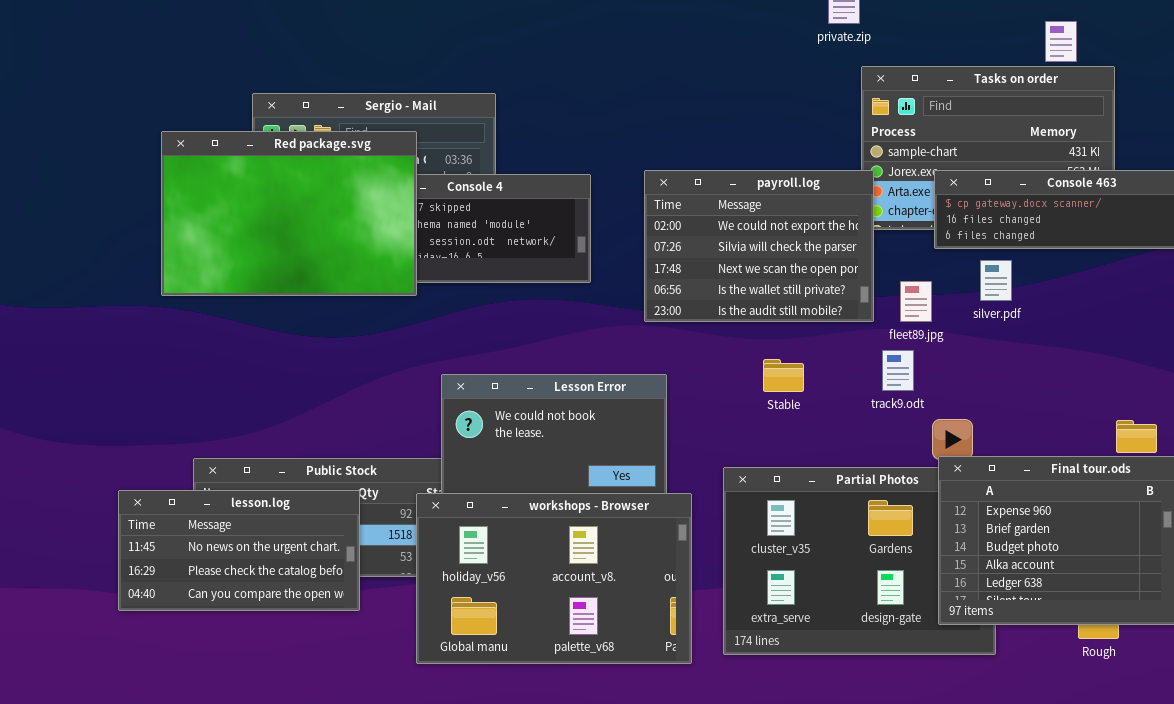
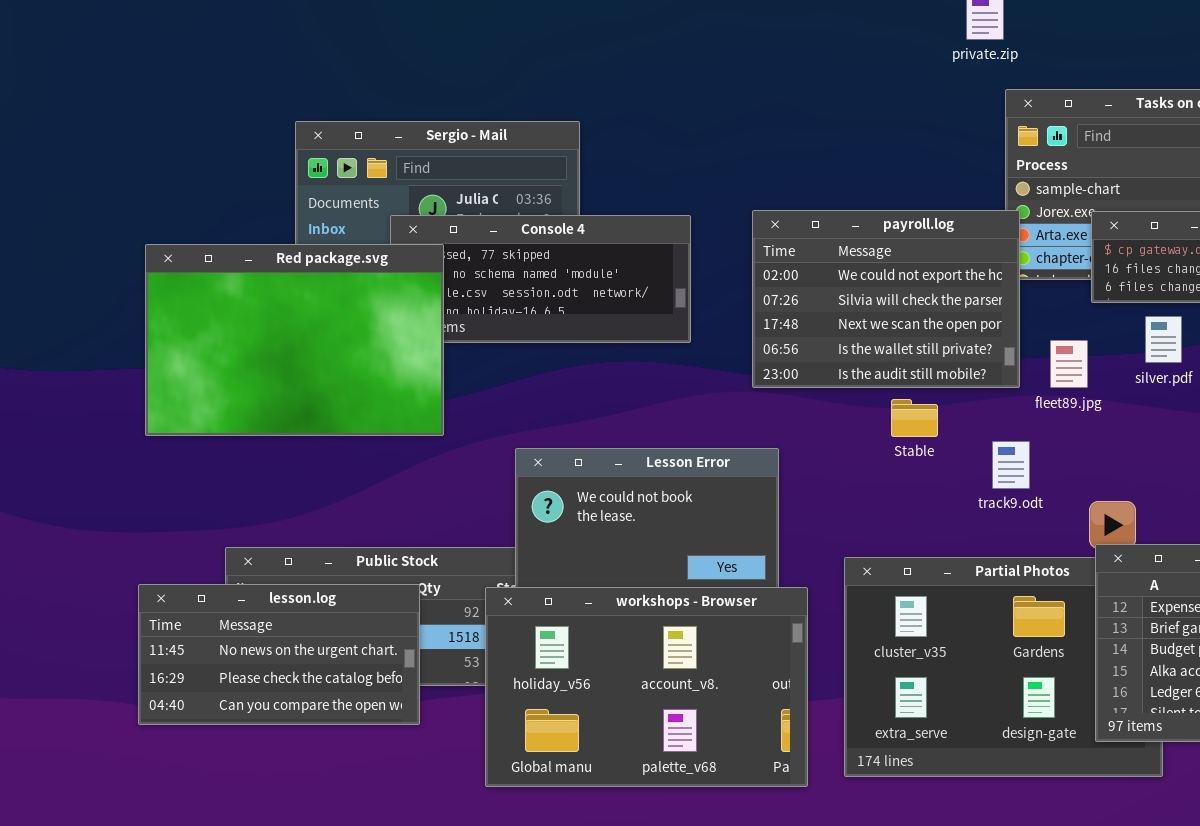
Red package.svg: [161,131,417,296] -> [145,244,444,436], moved
track9.odt: [882,350,914,391] -> [992,441,1030,489], moved
Stable: [763,359,804,392] -> [891,399,938,437], moved

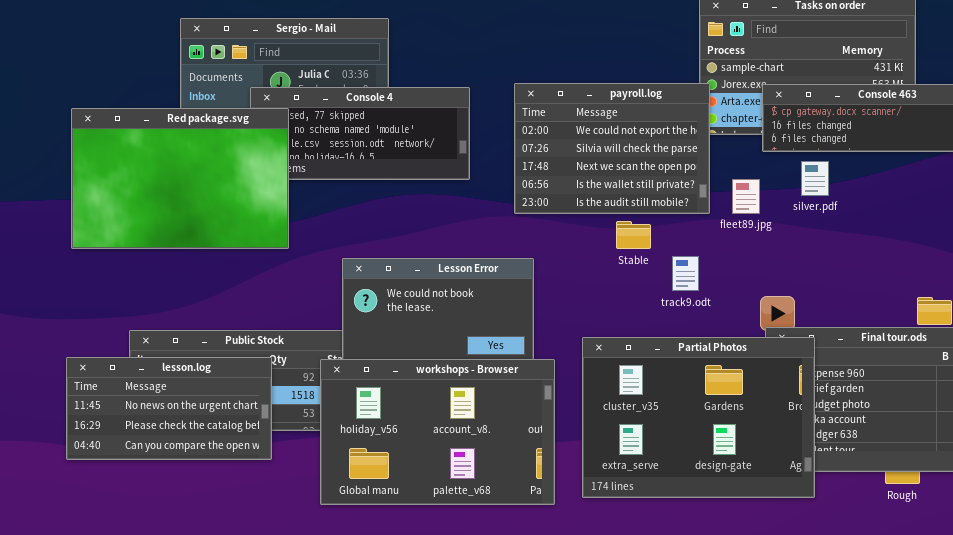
track9.odt: [992,441,1030,489] -> [672,256,699,291], moved
Partial Photos: [844,557,1163,777] -> [582,337,815,498], raised

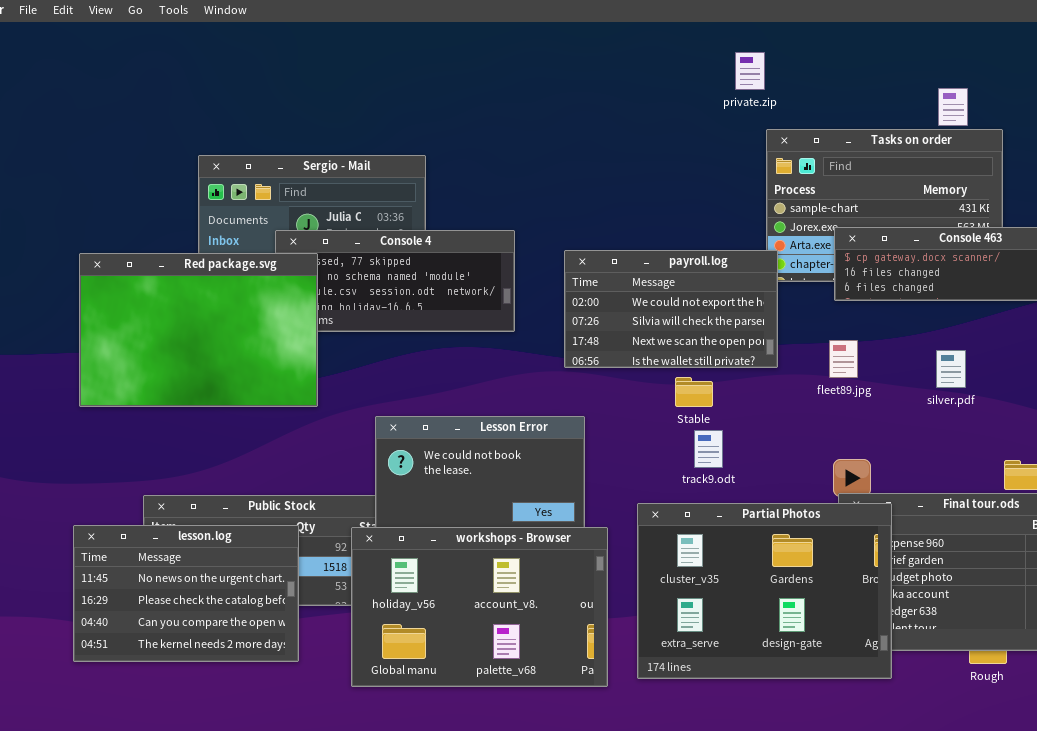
payroll.log: [514,83,710,214] -> [564,250,778,368], resized
silver.pdf: [801,161,829,196] -> [936,350,966,388], moved
fleet89.jpg: [732,179,760,214] -> [829,340,858,378], moved
track9.odt: [672,256,699,291] -> [694,430,723,468], moved
lesson.log: [66,357,272,460] -> [73,525,299,662], resized

